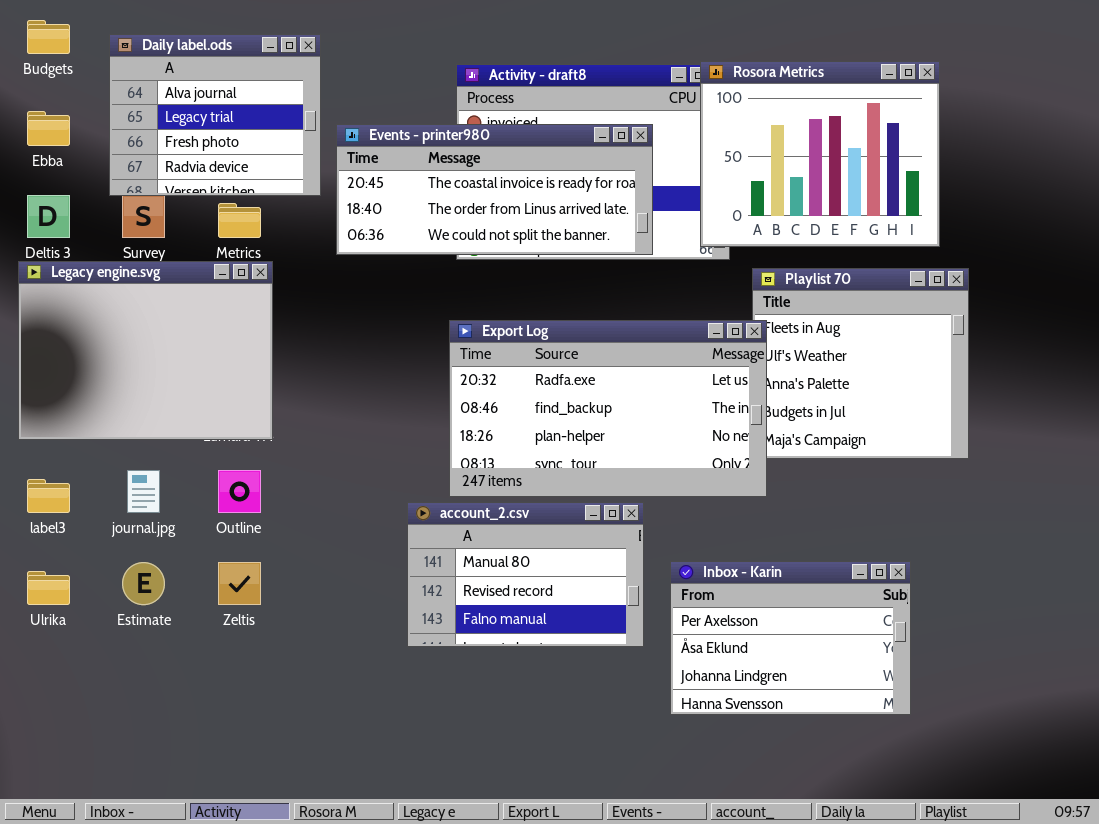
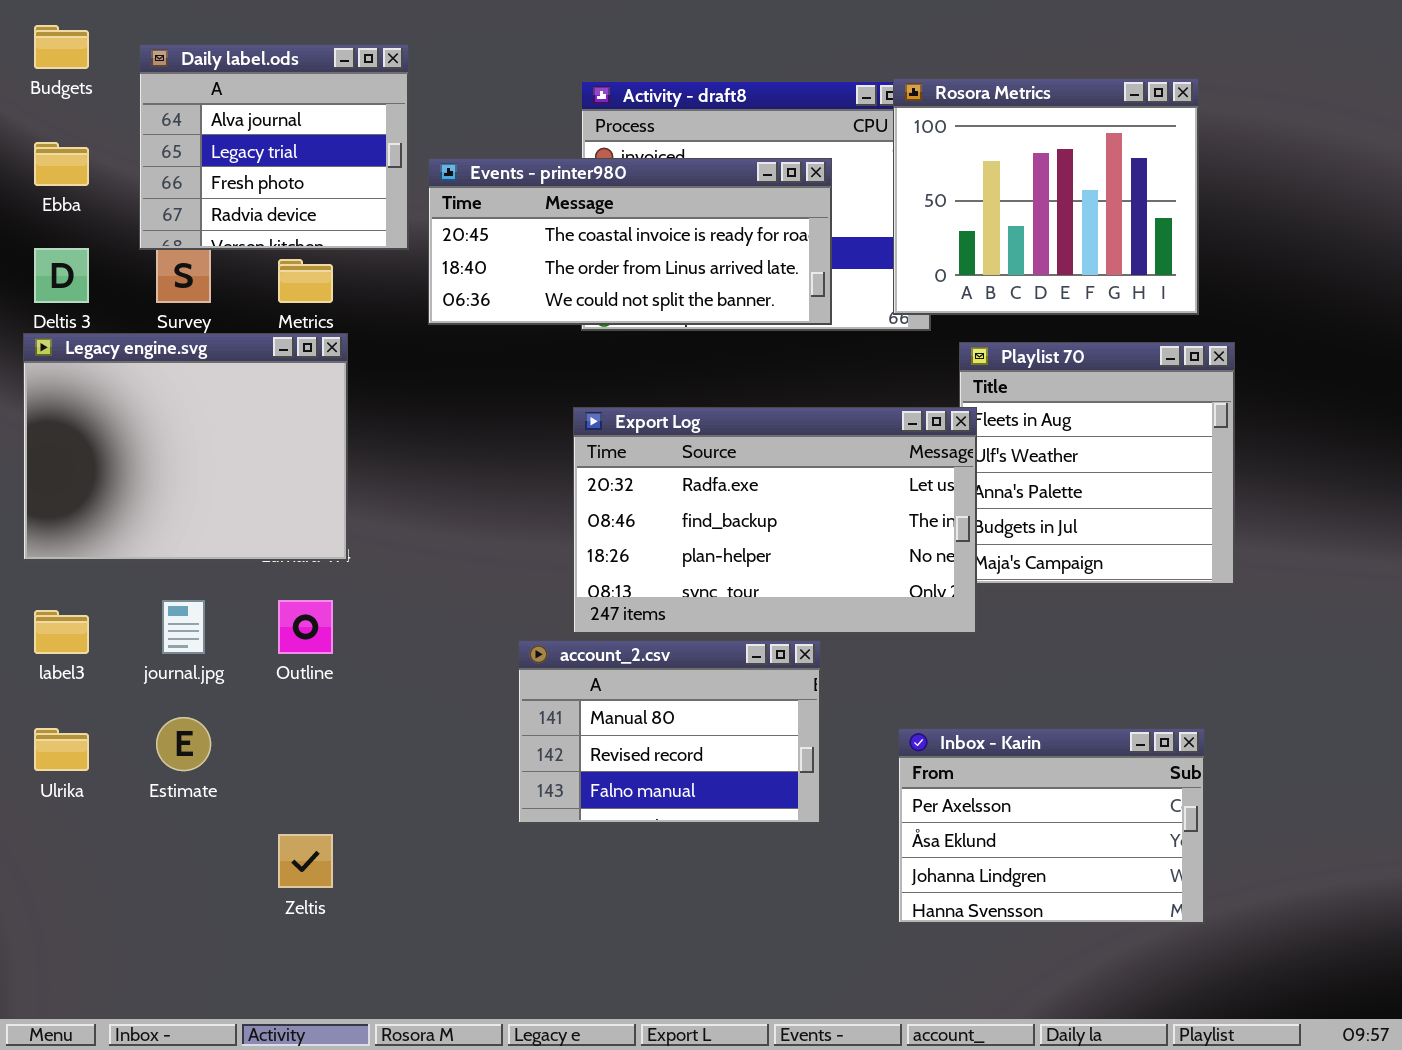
Inbox - Karin: [670,561,911,715] -> [898,728,1205,924], moved
Zeltis: [218,562,261,605] -> [278,834,333,888], moved

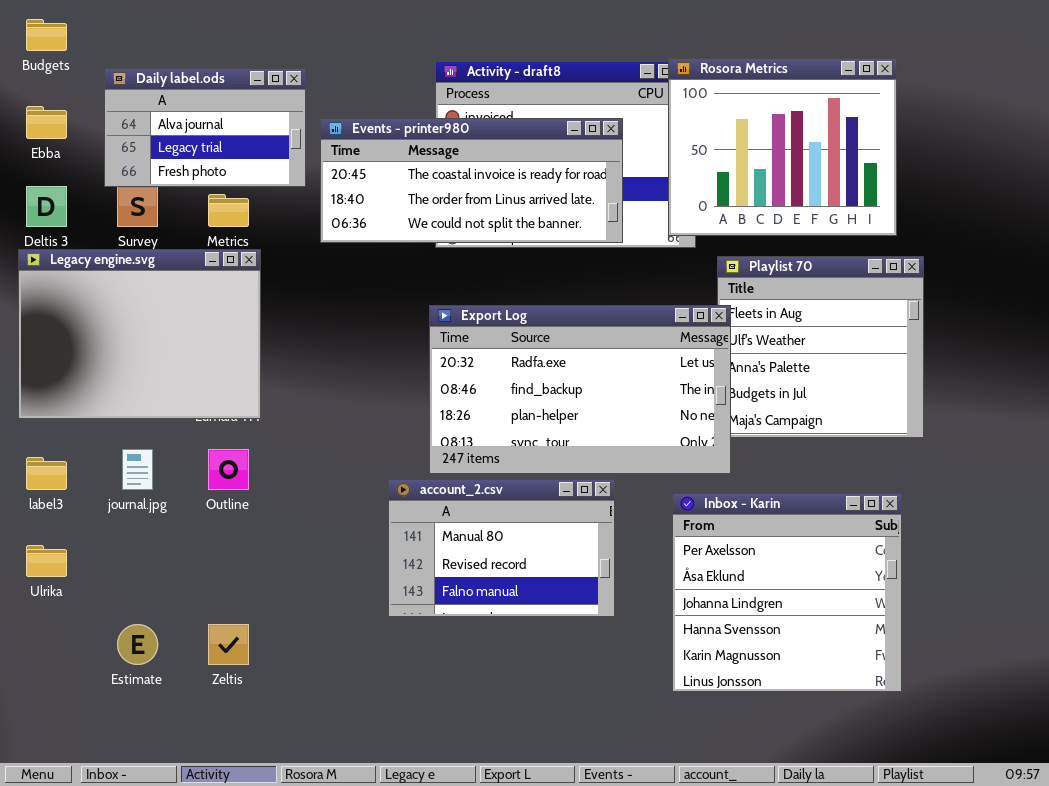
Daily label.ods: [139,44,409,250] -> [104,68,306,187], resized
Estimate: [156,717,211,771] -> [117,624,158,665], moved
Inbox - Karin: [898,728,1205,924] -> [672,493,902,692], resized

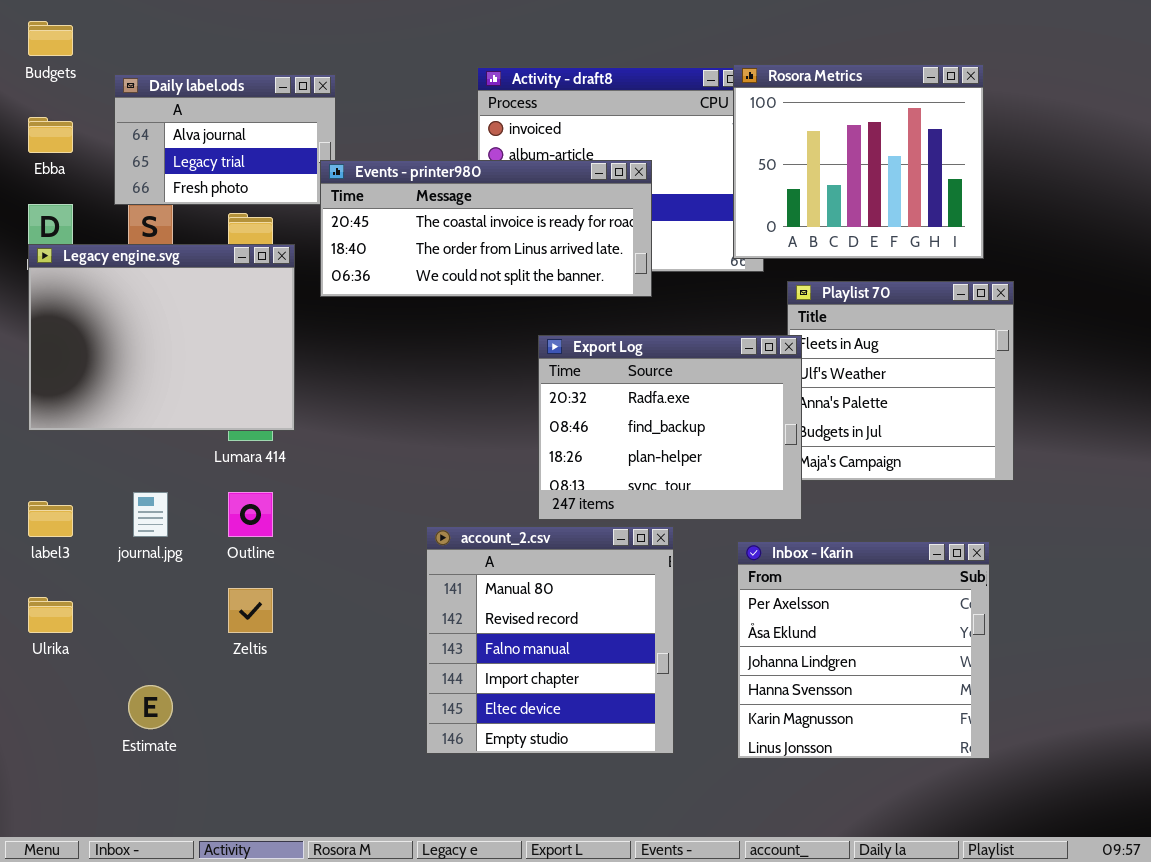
Events - printer980: [320,118,623,243] -> [320,160,652,297], moved
Legacy engine.svg: [18,249,261,419] -> [28,244,295,431], moved
Export Log: [429,305,731,474] -> [538,335,802,520], resized
account_2.csv: [388,479,615,617] -> [426,526,674,754], resized
Zeltis: [208,624,249,665] -> [228,588,273,633], moved

